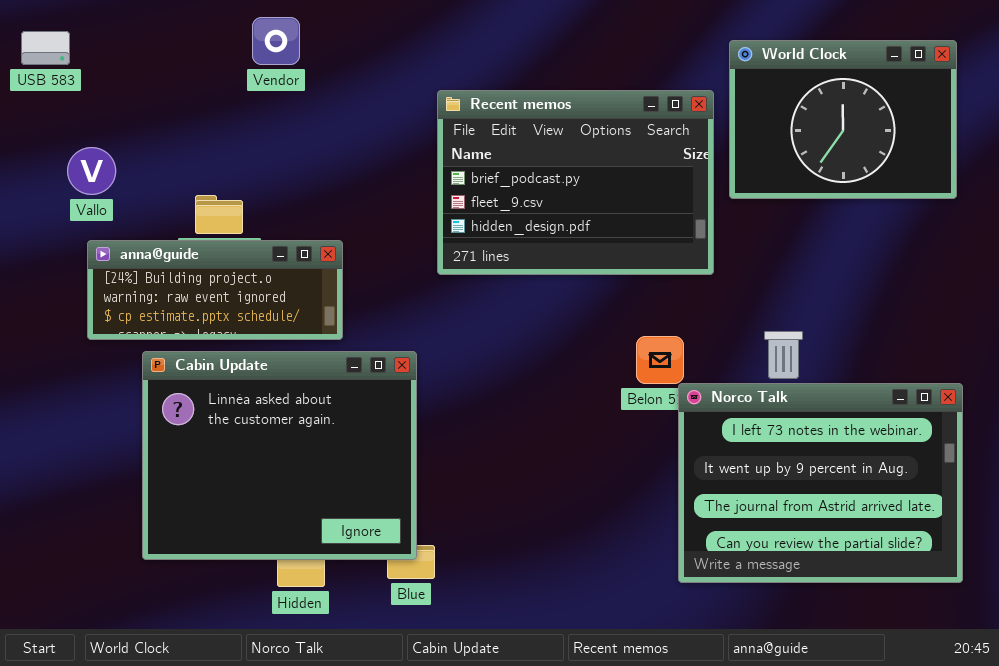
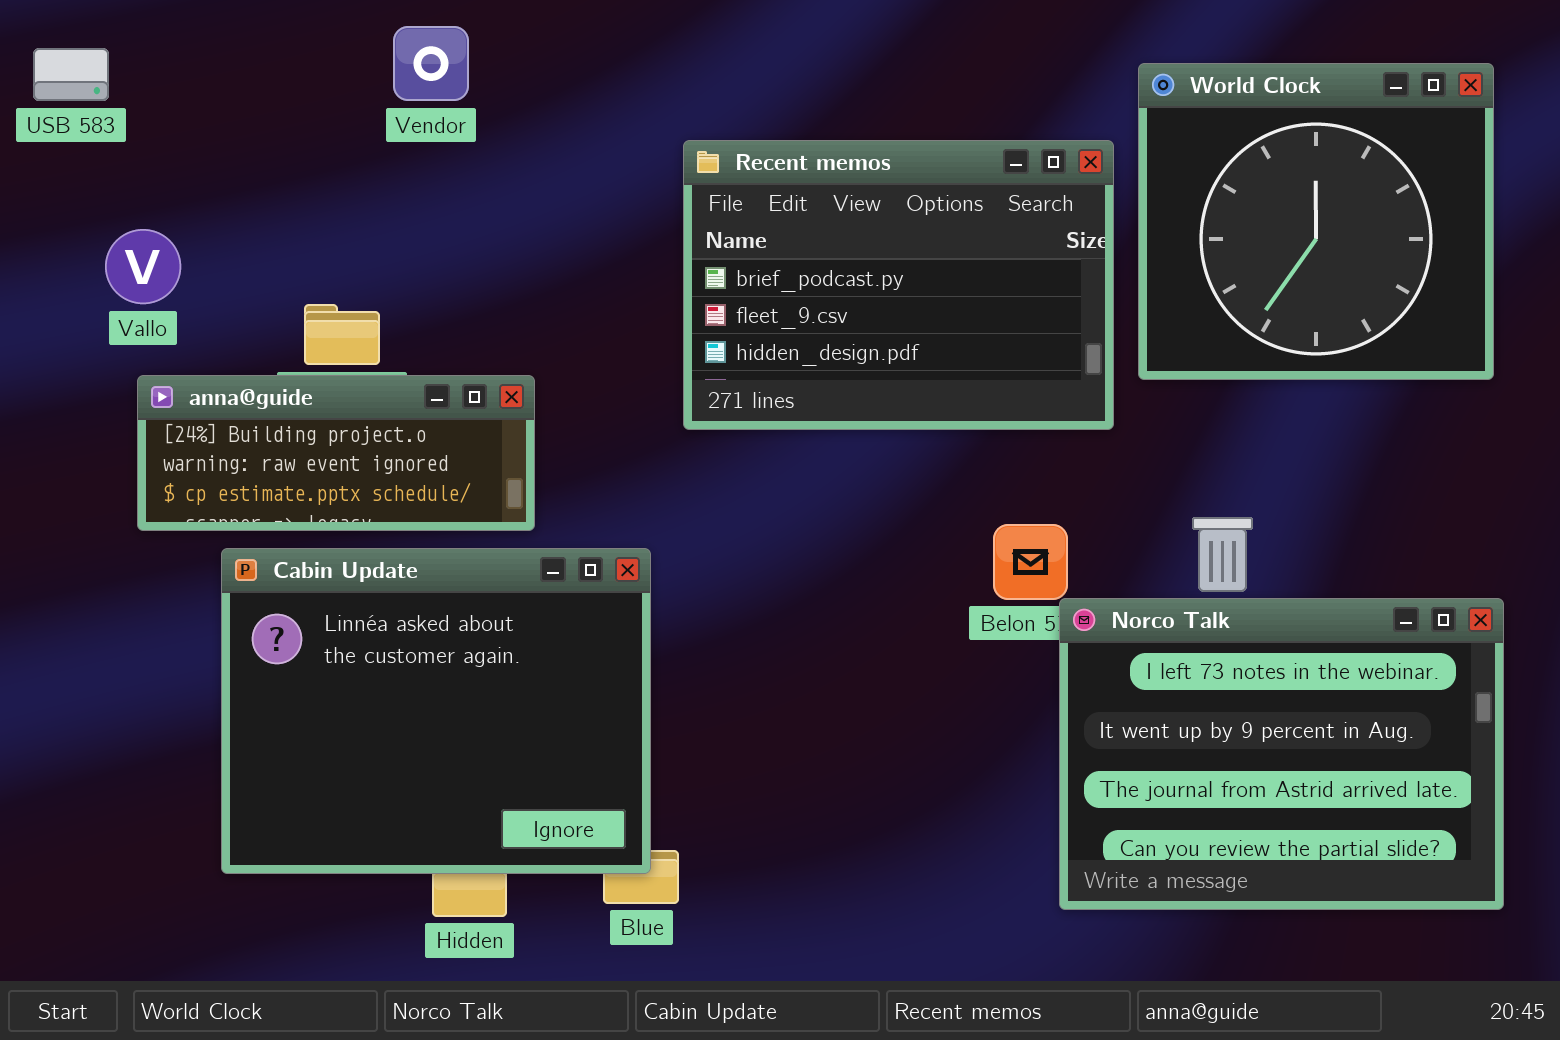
World Clock: [729,40,957,199] -> [1138,63,1494,380], resized

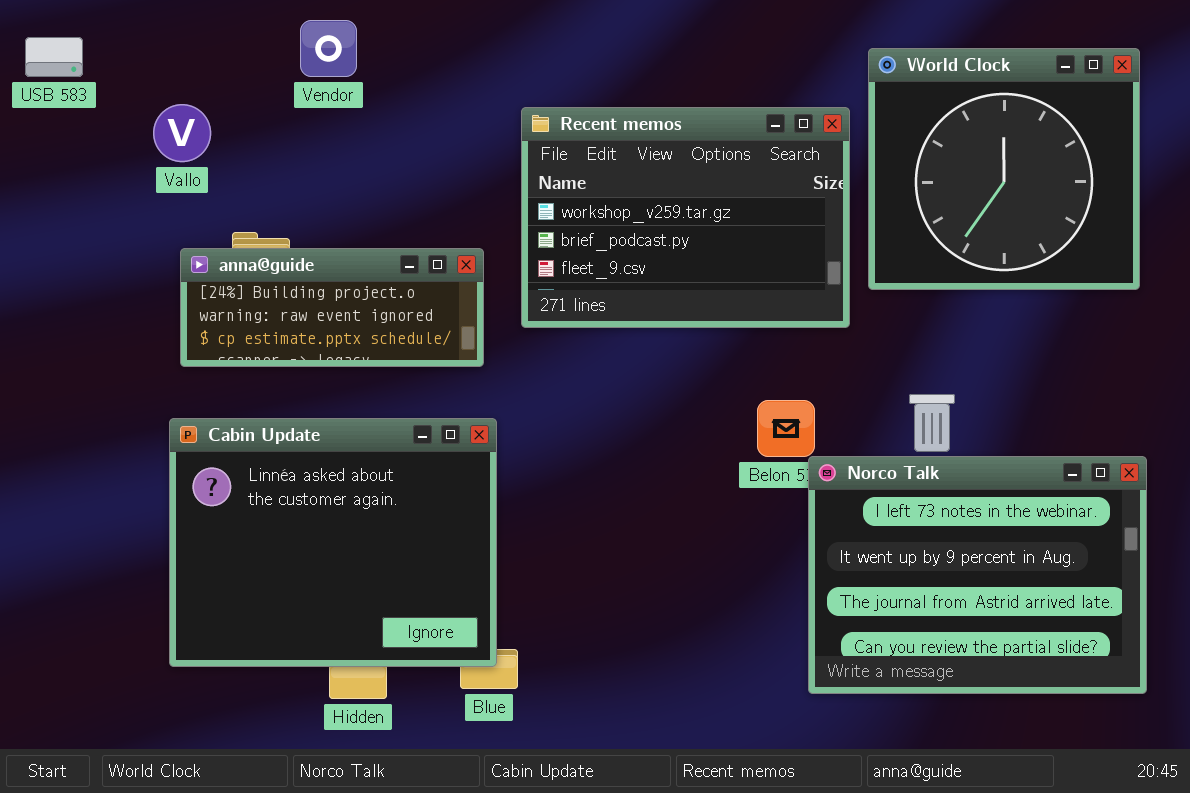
Recent memos: [683,140,1114,430] -> [521,107,850,328], scrolled up 1 row
Vallo: [105,229,181,304] -> [153,104,211,162], moved
anna@guide: [137,375,535,531] -> [180,248,484,367], moved

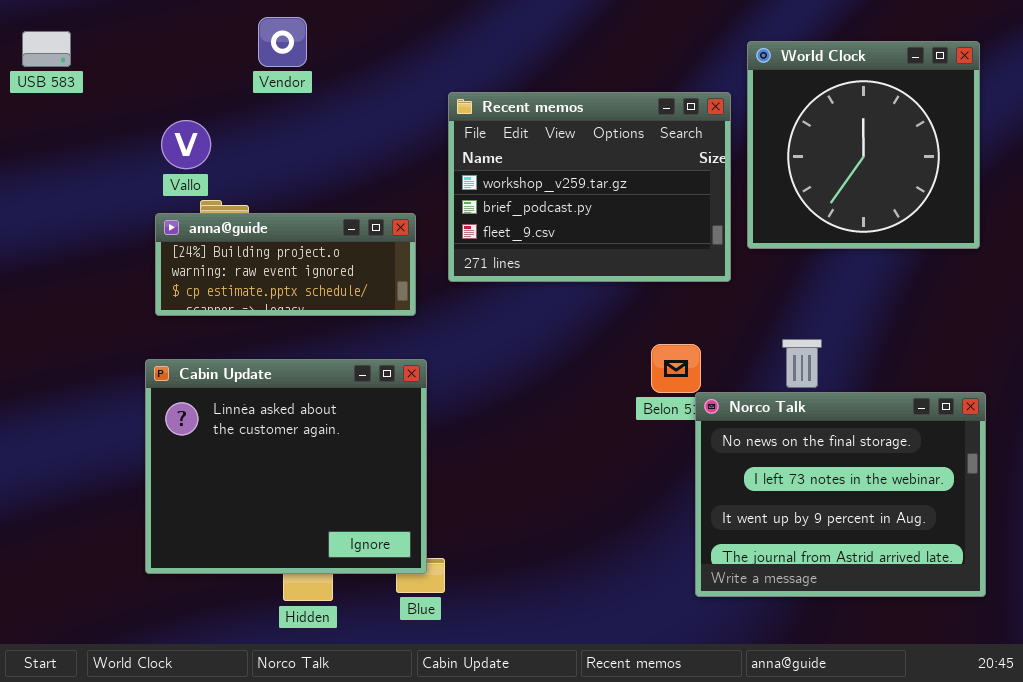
Vallo: [153,104,211,162] -> [161,120,211,169], moved
Norco Talk: [808,456,1147,694] -> [695,392,986,597], scrolled up 1 row

